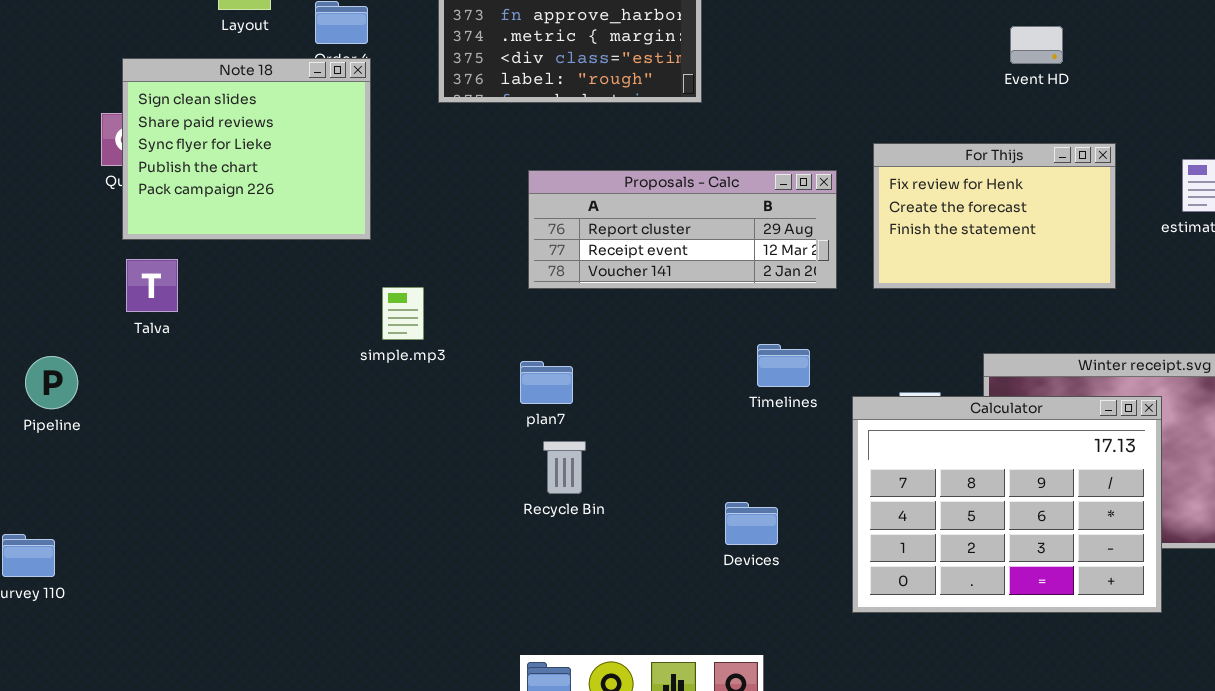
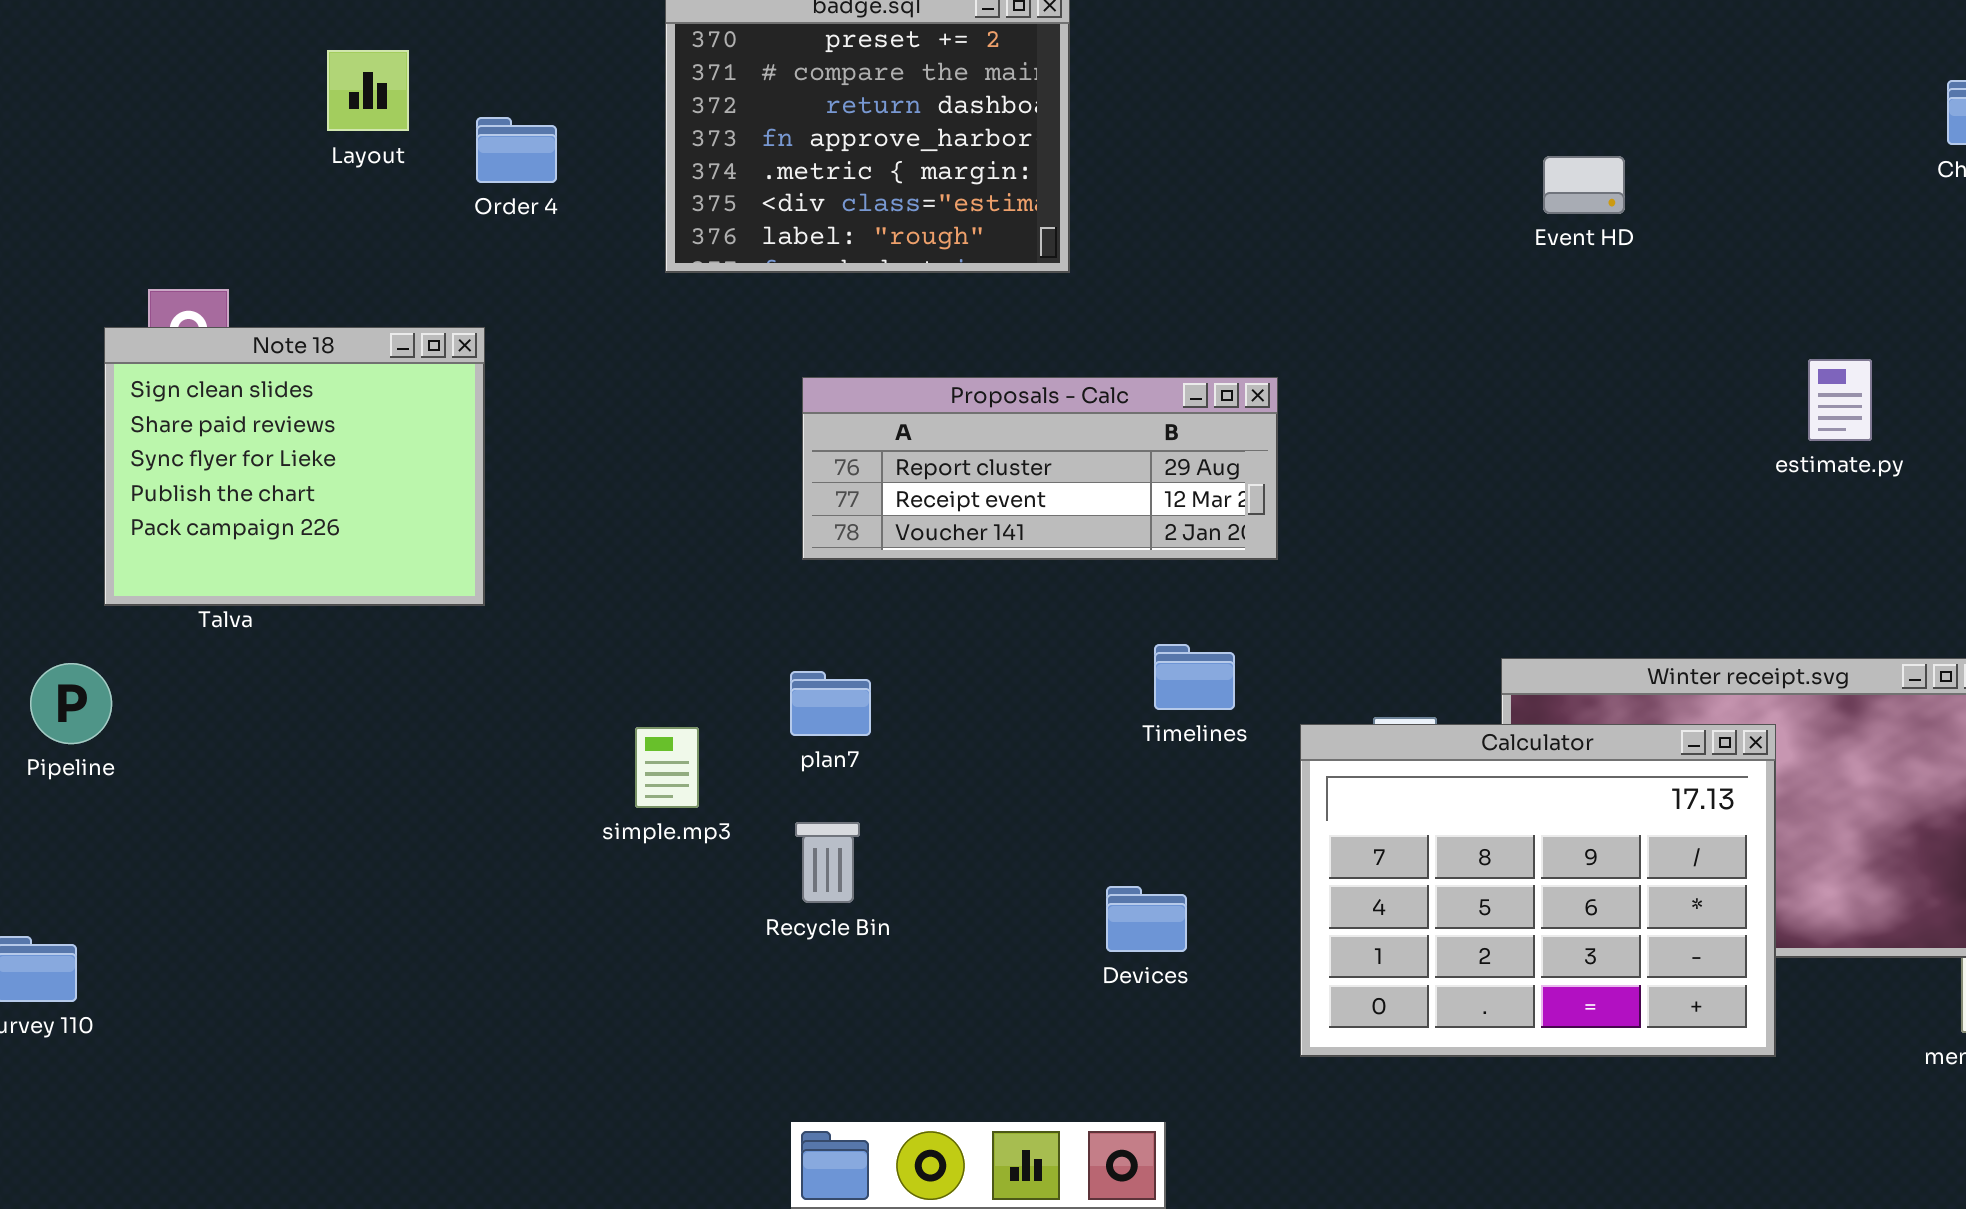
Note 18: [122,58,371,240] -> [104,327,485,606], moved
For Thijs: [873,143,1116,289] -> none, closed
simple.mp3: [382,287,424,340] -> [635,727,699,808], moved
Recycle Bin: [543,441,586,494] -> [795,822,860,903], moved

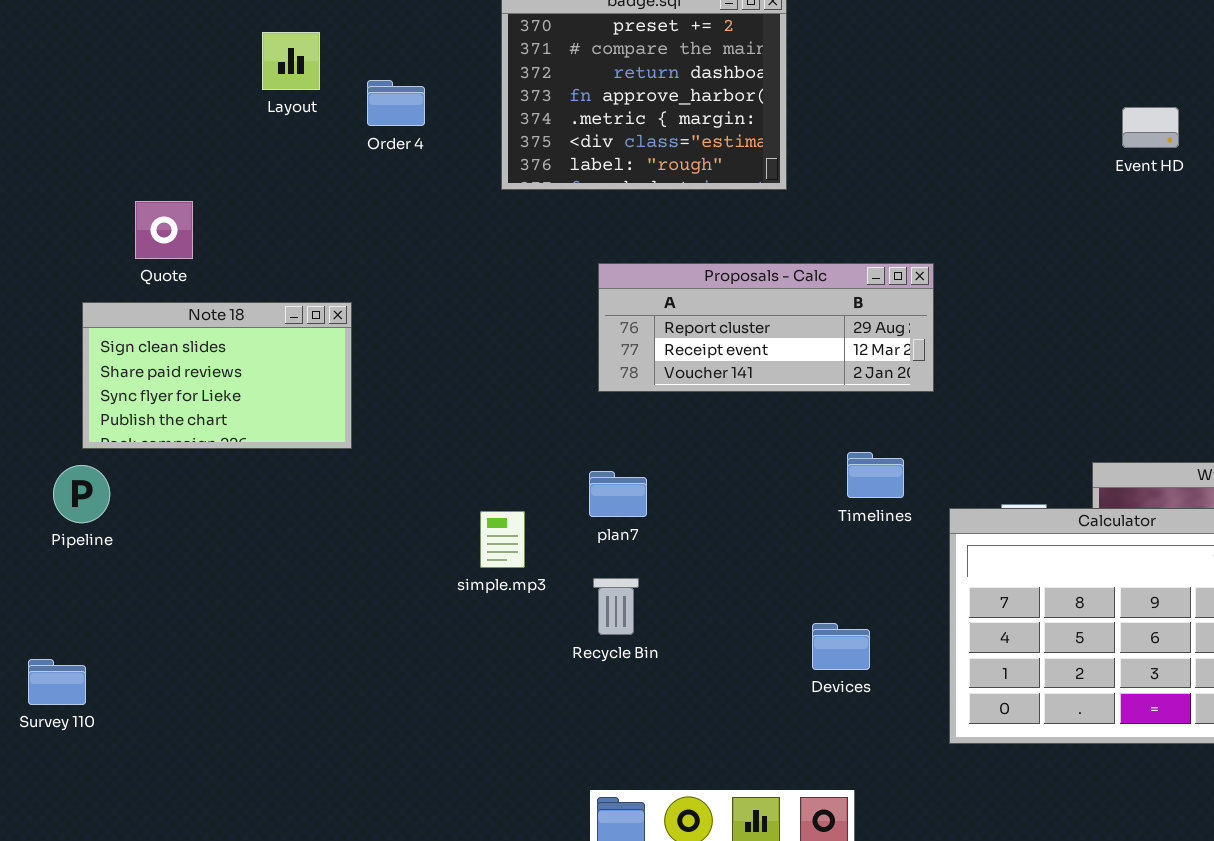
Note 18: [104,327,485,606] -> [82,302,352,449], moved, resized

